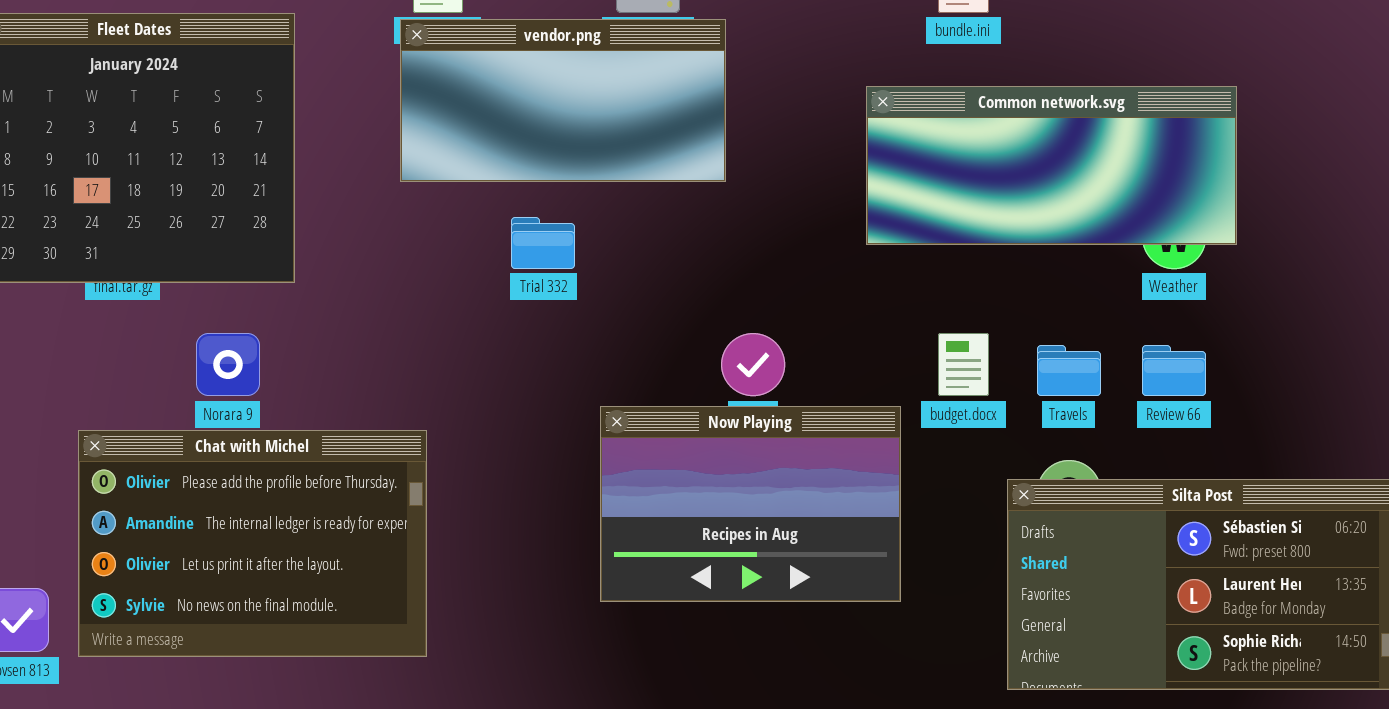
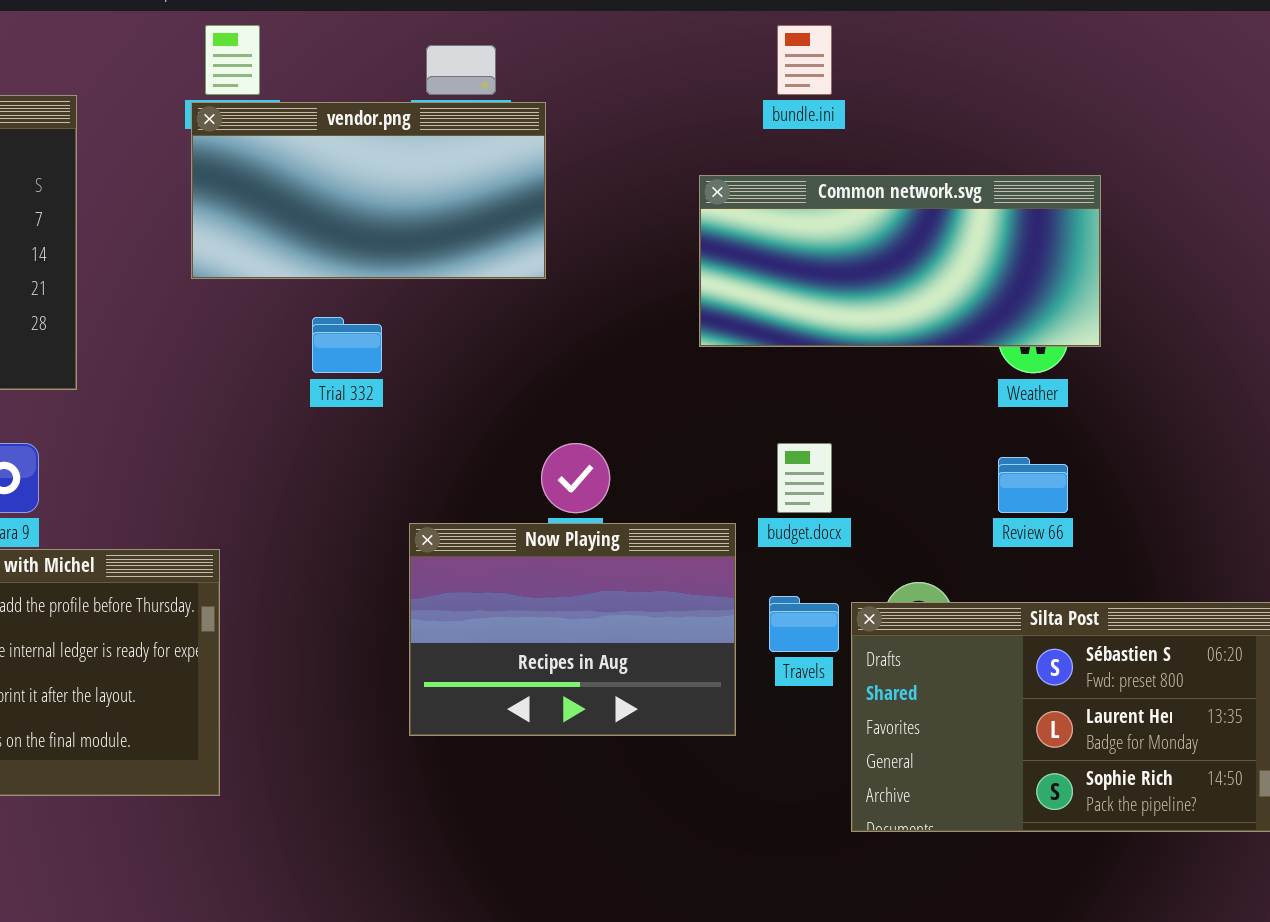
Travels: [1037,345,1101,396] -> [769,596,839,652], moved

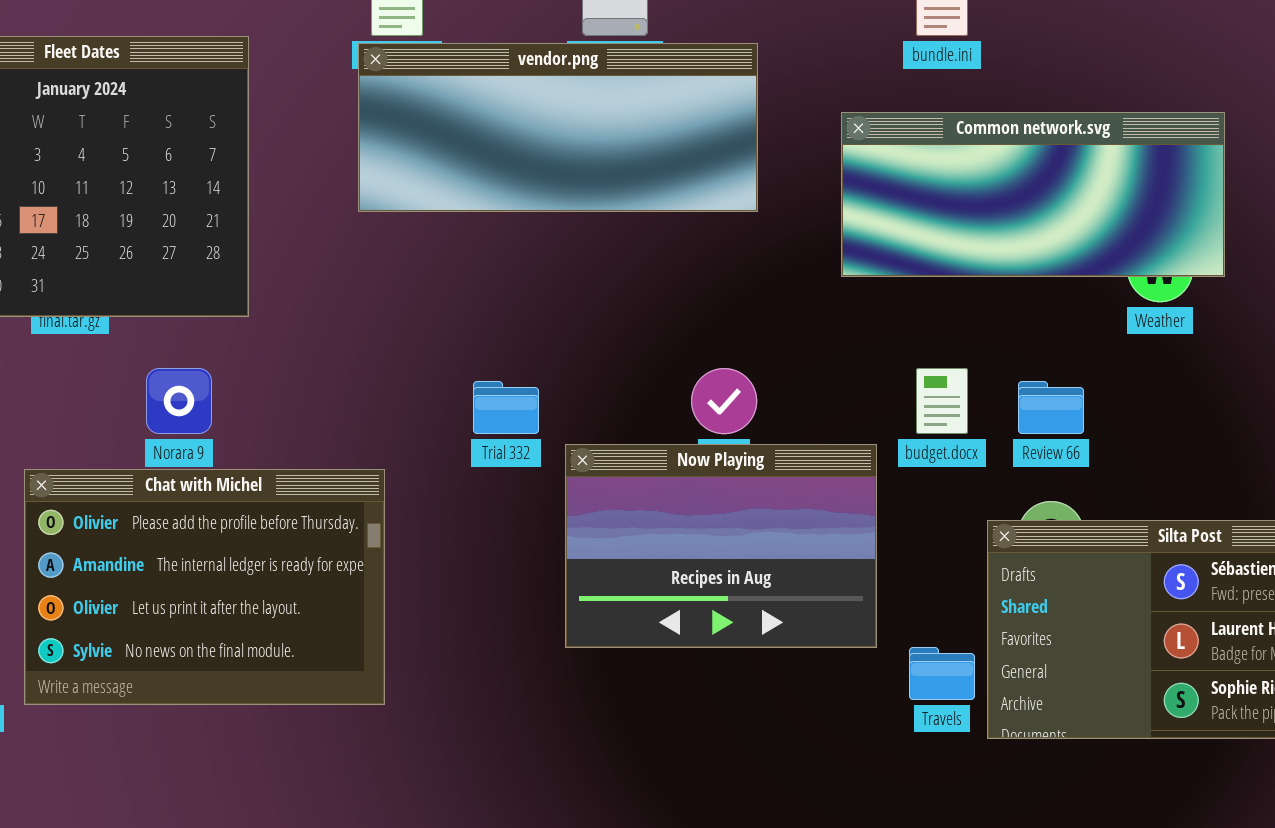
vendor.png: [191,102,546,279] -> [358,43,758,212], resized
Trial 332: [312,317,382,373] -> [473,381,539,434], moved
Review 66: [998,457,1068,513] -> [1018,381,1084,434], moved
Travels: [769,596,839,652] -> [909,647,975,700], moved

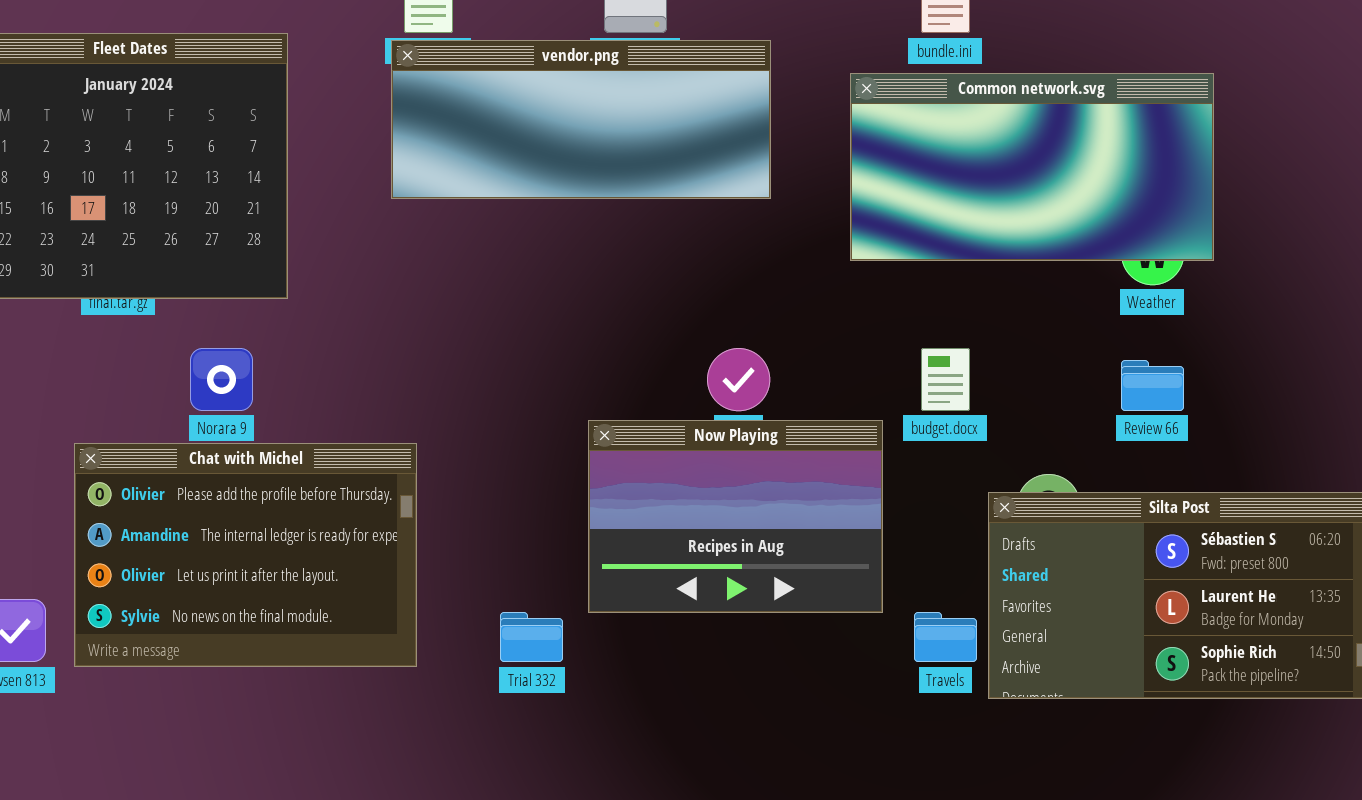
Common network.svg: [841,112,1225,277] -> [850,73,1214,261], resized
Trial 332: [473,381,539,434] -> [500,612,563,662], moved
Review 66: [1018,381,1084,434] -> [1121,360,1184,411], moved

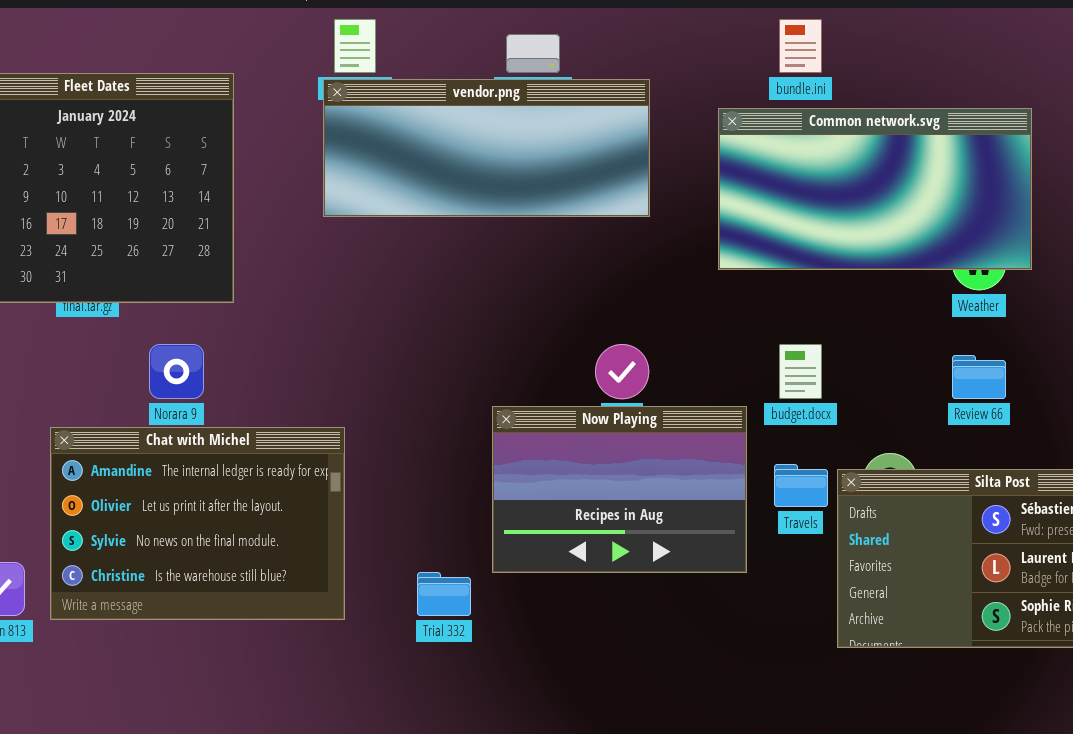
Chat with Michel: [74,443,417,667] -> [50,427,345,620], scrolled down 1 row
Travels: [914,612,977,662] -> [774,464,828,507], moved

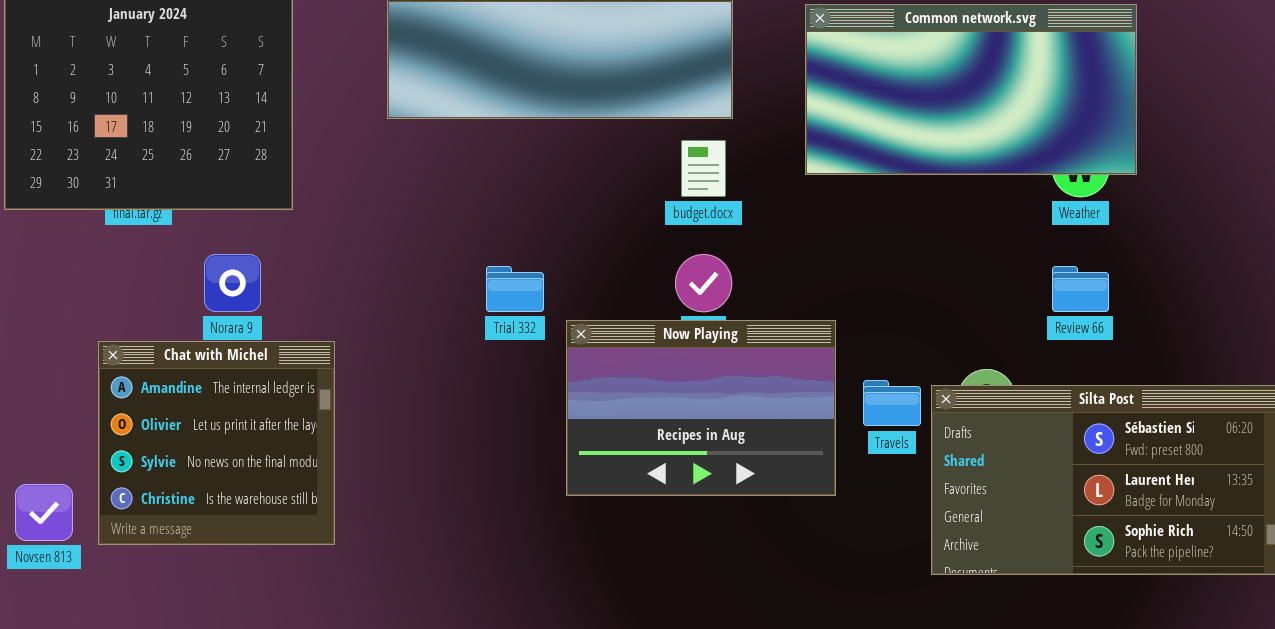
budget.docx: [779,344,822,399] -> [681,140,726,197], moved
Chat with Michel: [50,427,345,620] -> [98,341,335,545], resized
Trial 332: [417,572,471,616] -> [486,266,544,312], moved

